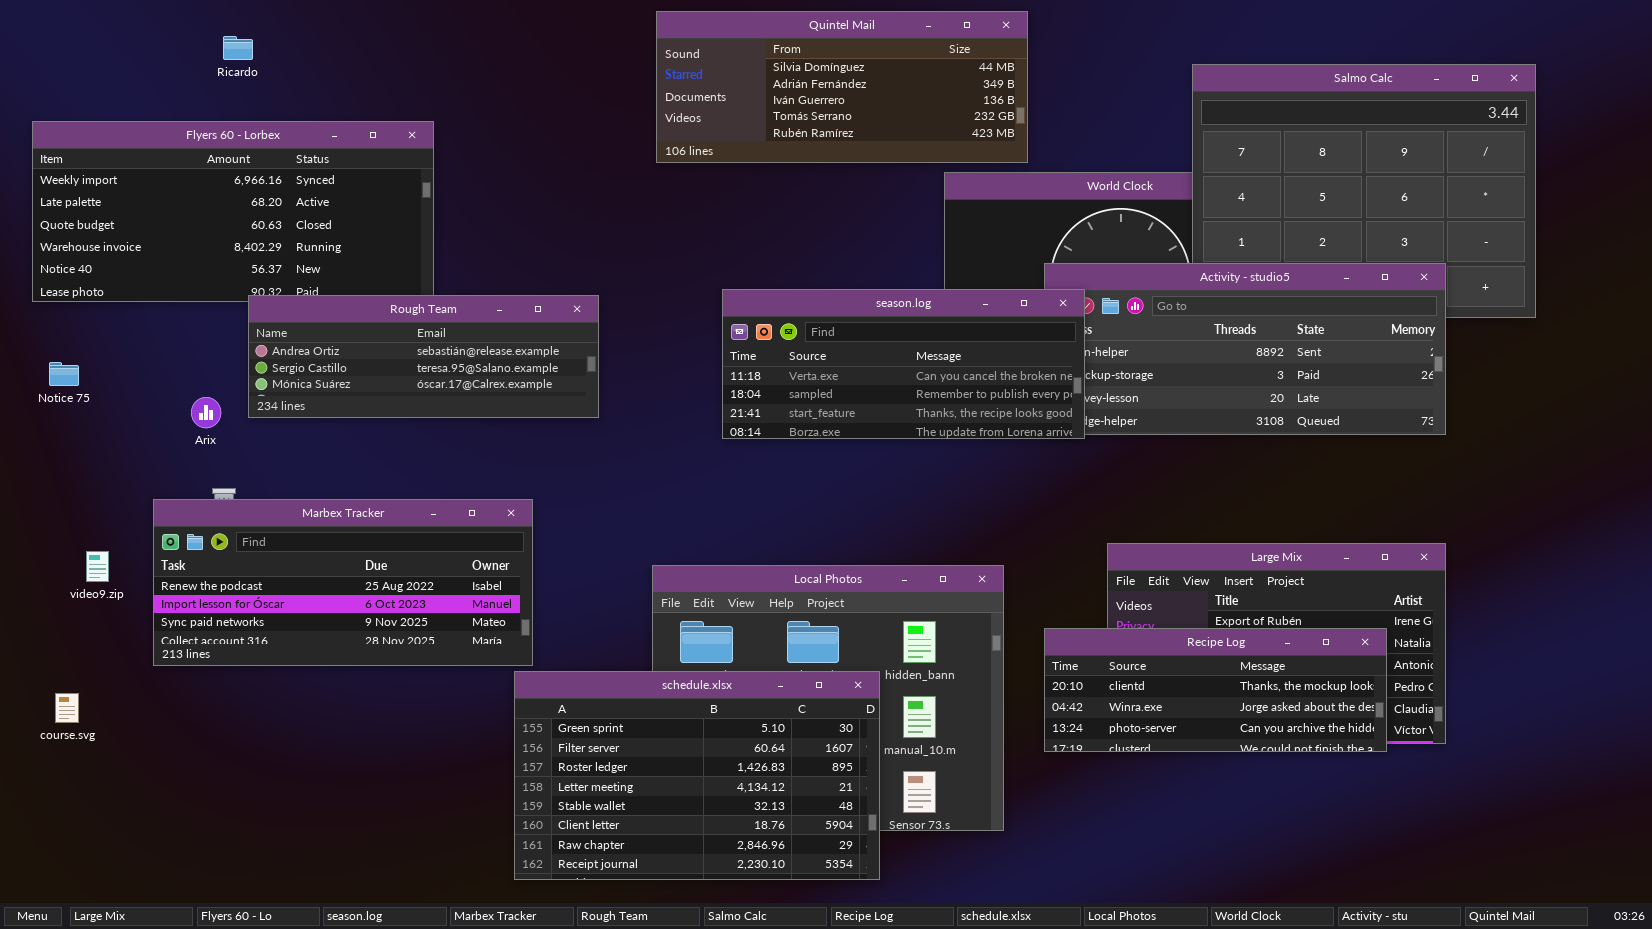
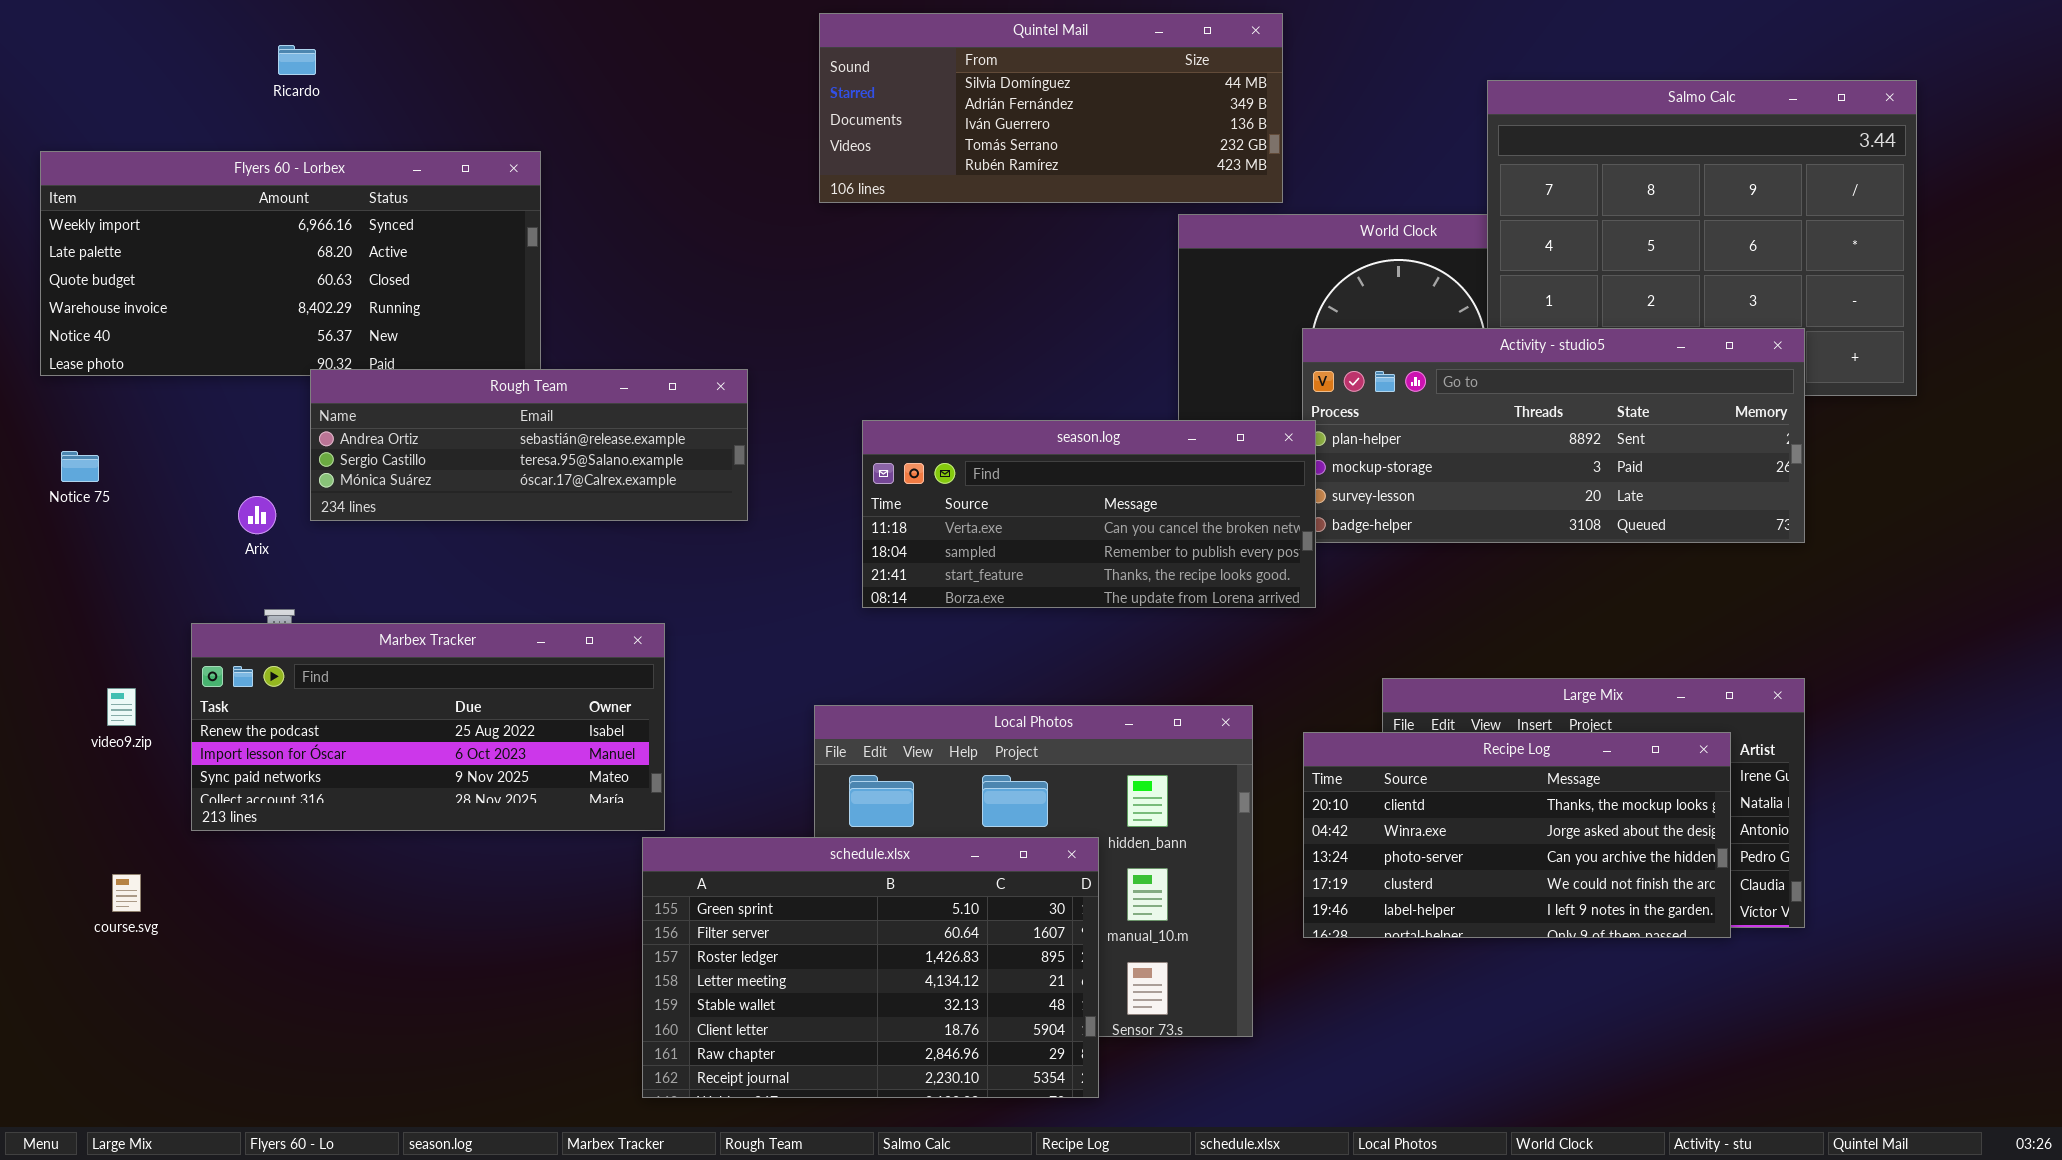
season.log: [722,289,1085,439] -> [862,420,1316,608], moved
Recipe Log: [1044,628,1387,752] -> [1303,732,1731,938], resized
course.svg: [55,693,79,723] -> [112,874,141,912], moved

